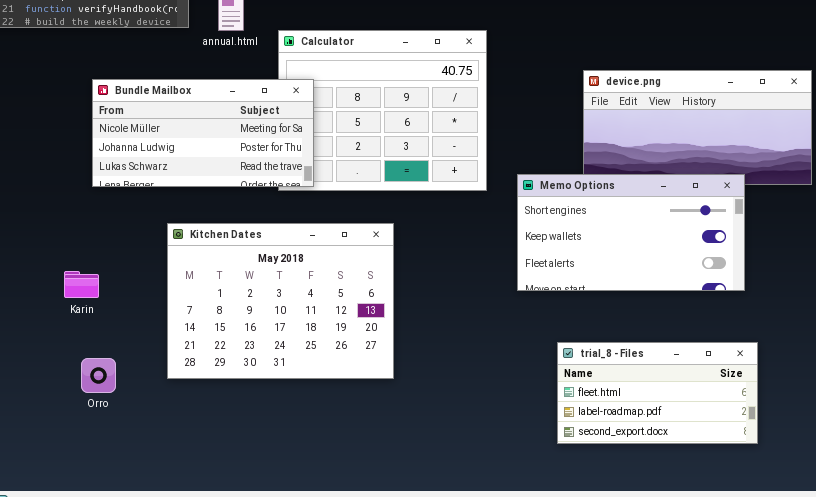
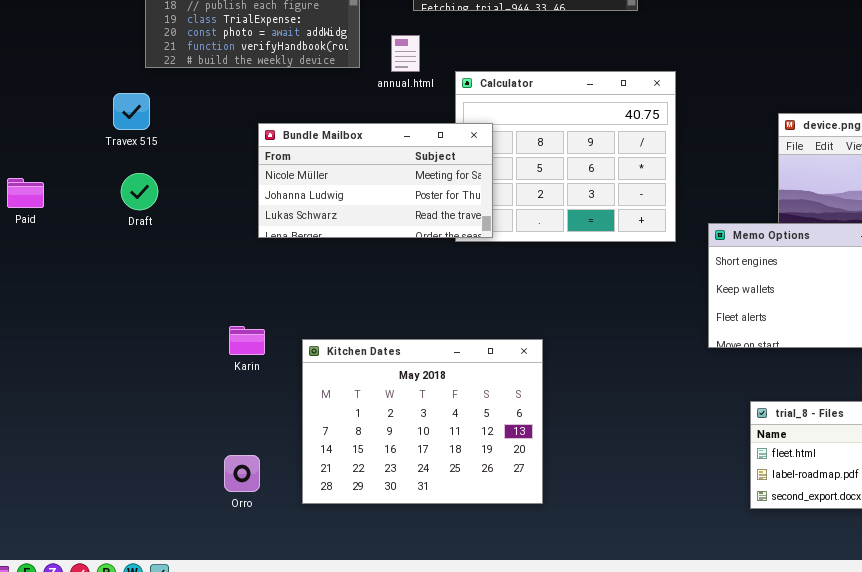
Kitchen Dates: [167,223,394,379] -> [302,339,543,504], moved
Orro: [81,358,116,393] -> [224,455,260,492], moved

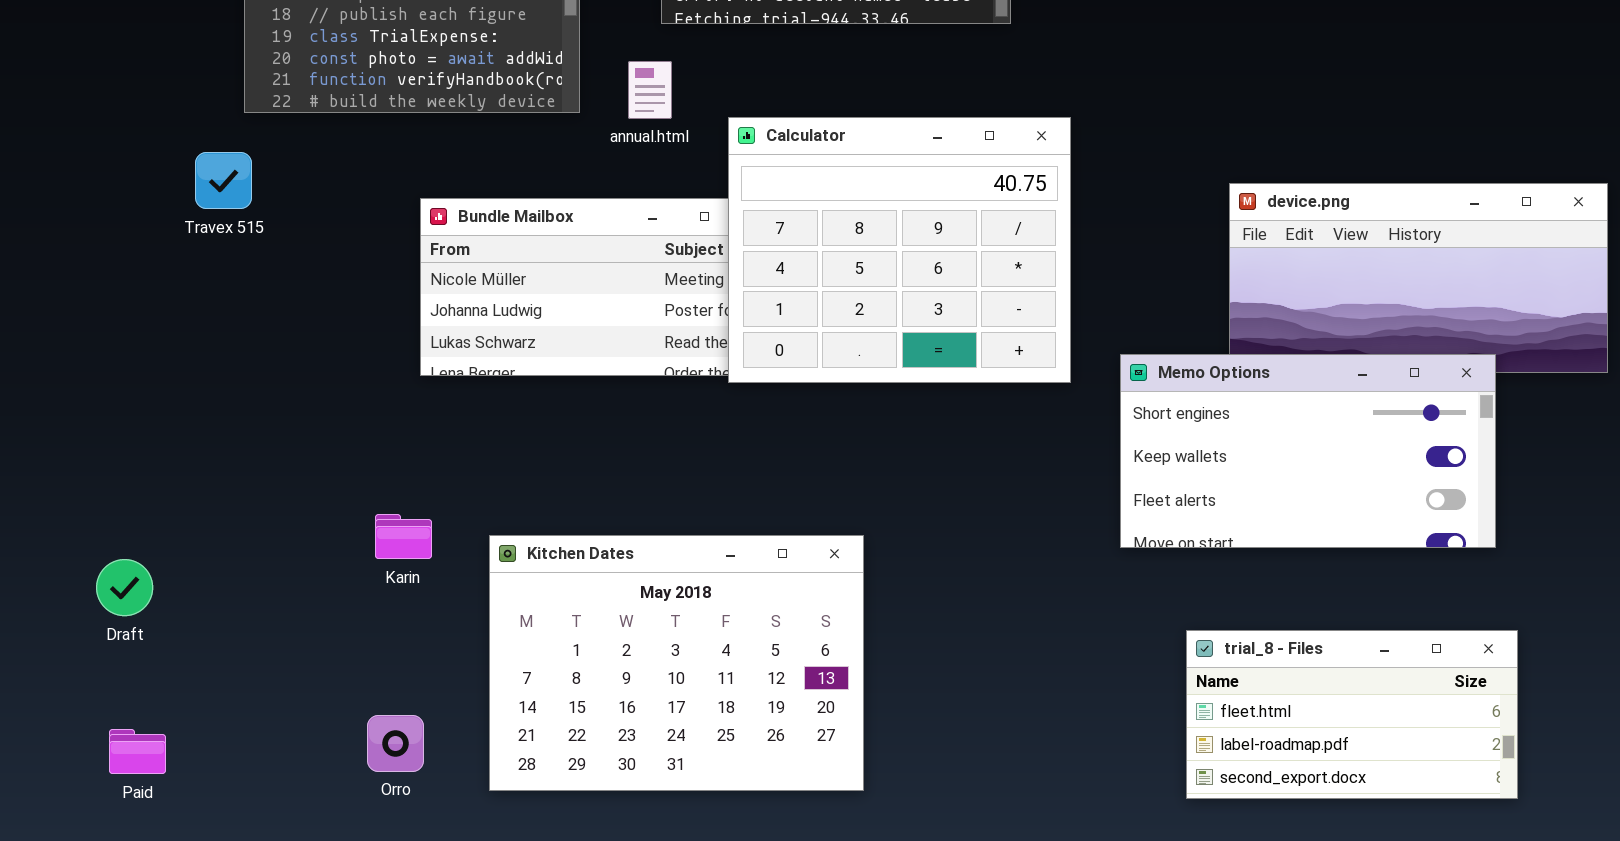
Calculator: [455,71,676,242] -> [728,117,1071,383], raised
Draft: [121,173,158,210] -> [96,559,153,616], moved
Paid: [7,178,44,208] -> [109,729,166,774], moved

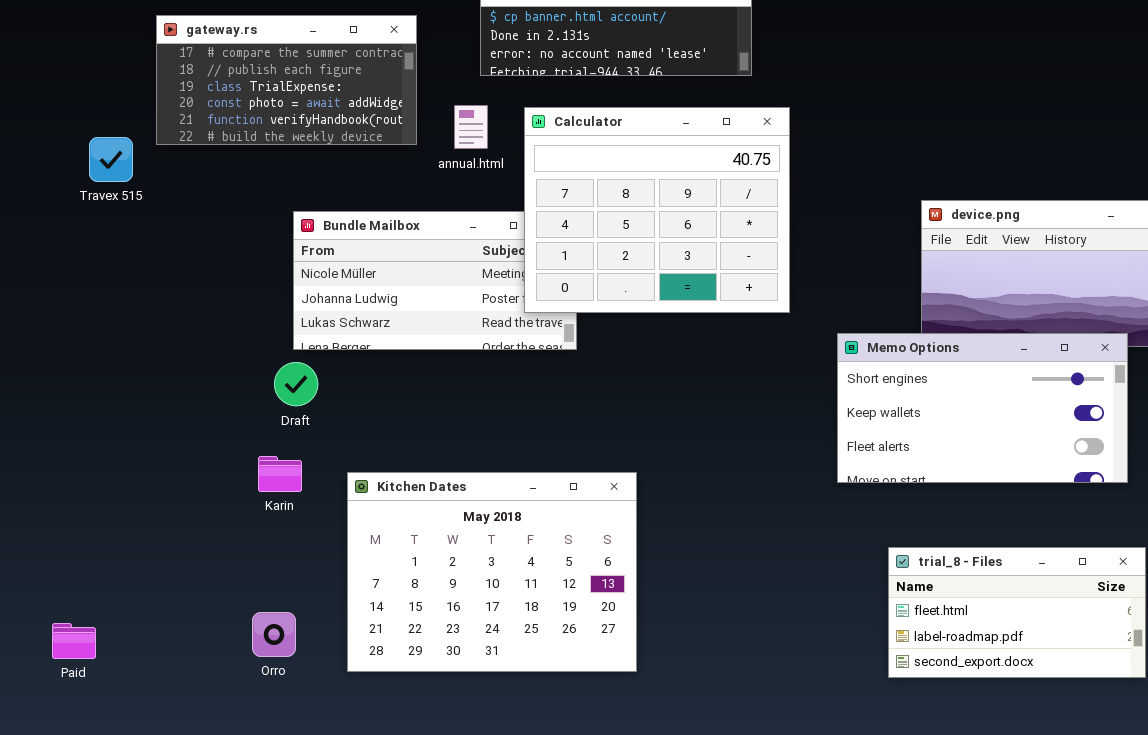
Calculator: [728,117,1071,383] -> [524,107,790,313], moved
Travex 515: [195,152,252,209] -> [89,137,133,182], moved
Draft: [96,559,153,616] -> [274,362,318,406], moved

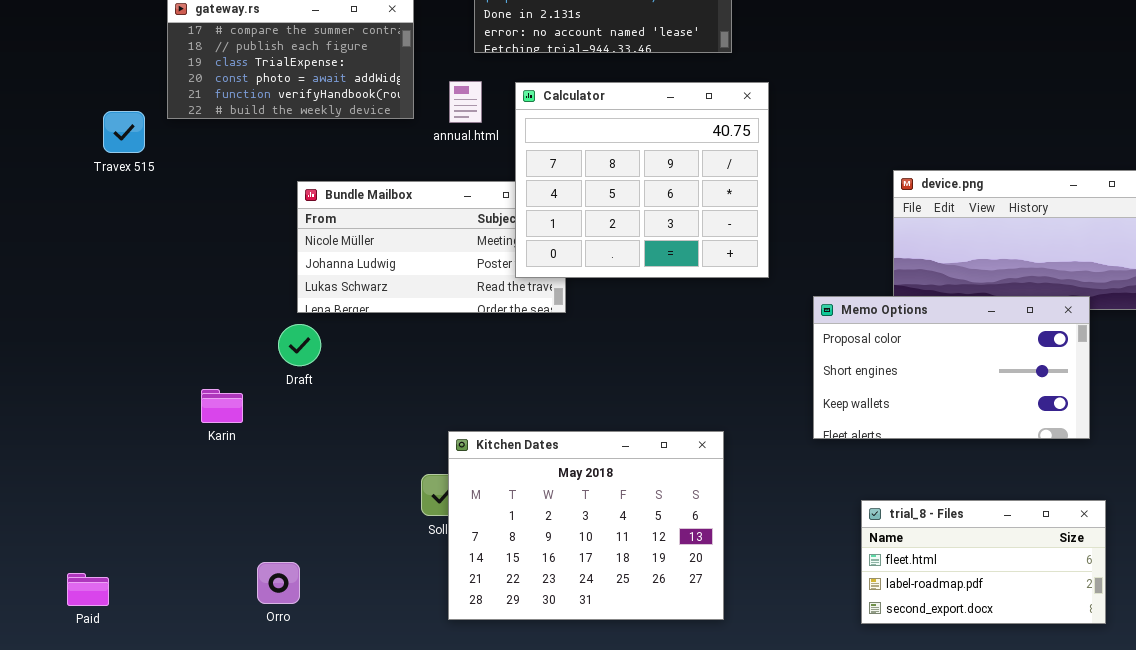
Memo Options: [837,333,1128,483] -> [813,296,1090,439], scrolled up 1 row
Karin: [258,456,302,492] -> [201,389,243,423], moved
Kitchen Dates: [347,472,637,672] -> [448,431,724,620], moved

